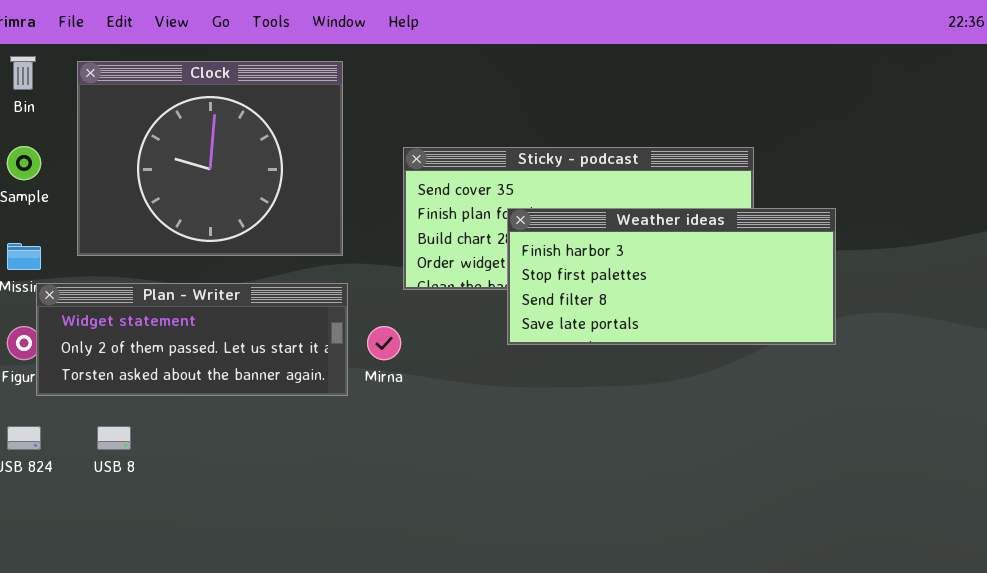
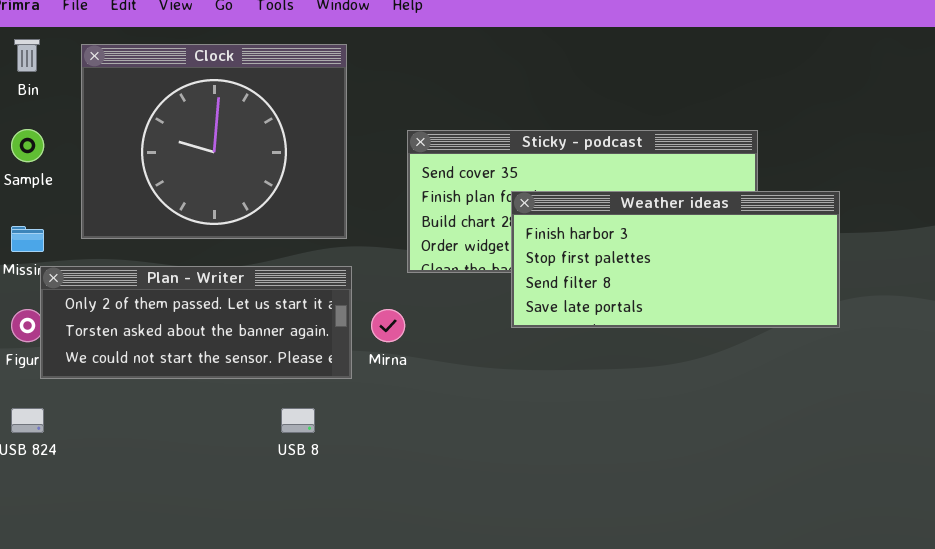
Plan - Writer: [36,283,348,396] -> [40,266,352,379], scrolled down 1 row
USB 8: [97,426,131,450] -> [281,408,315,433], moved

